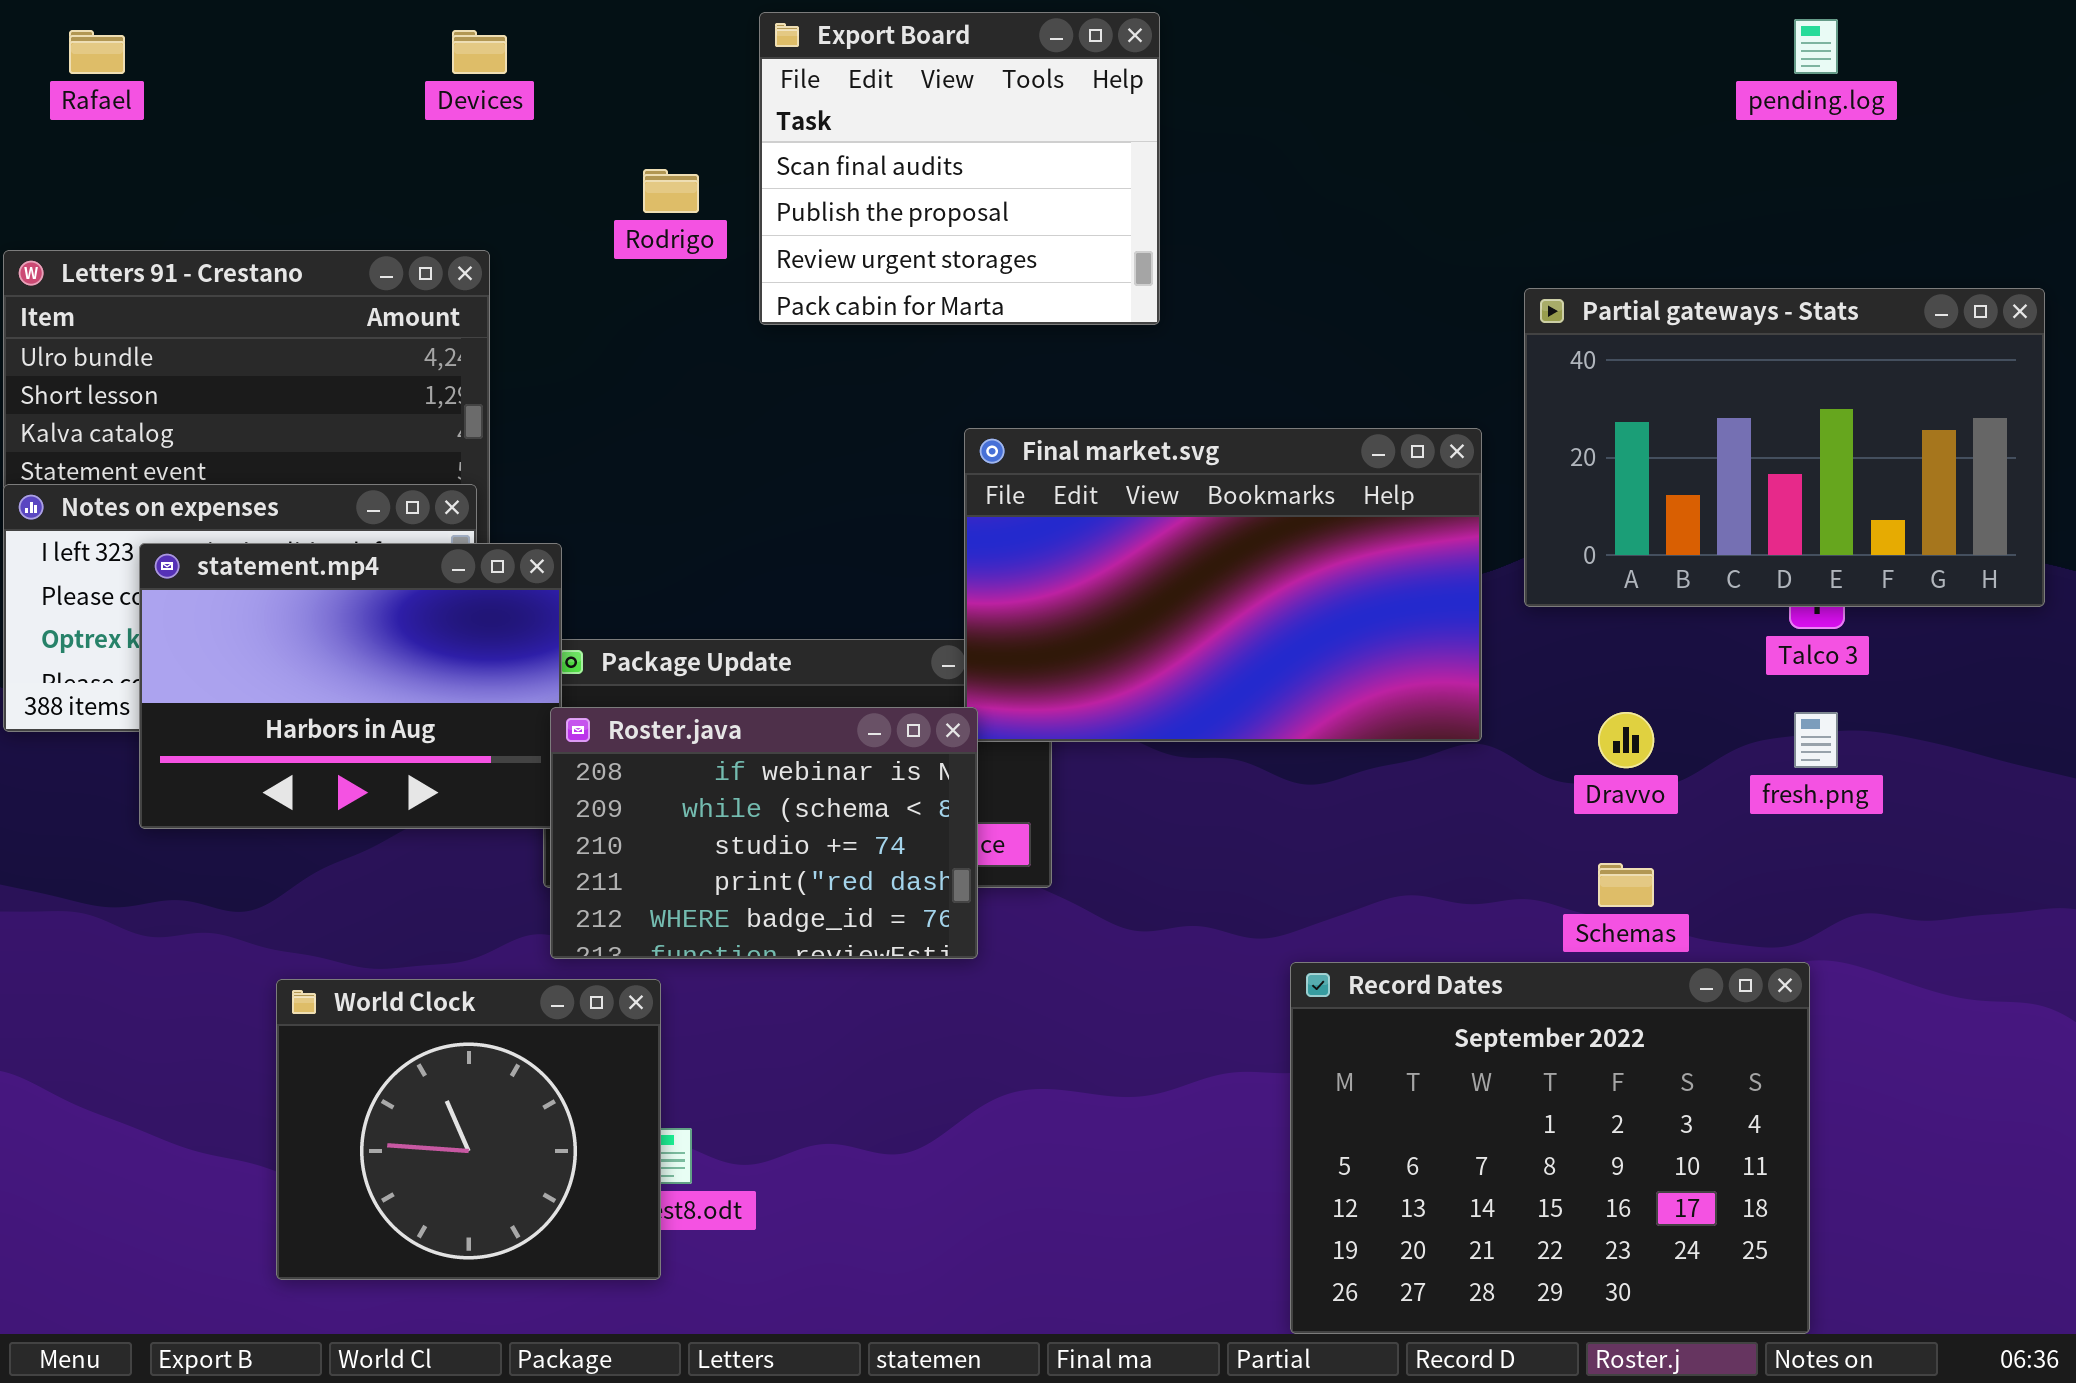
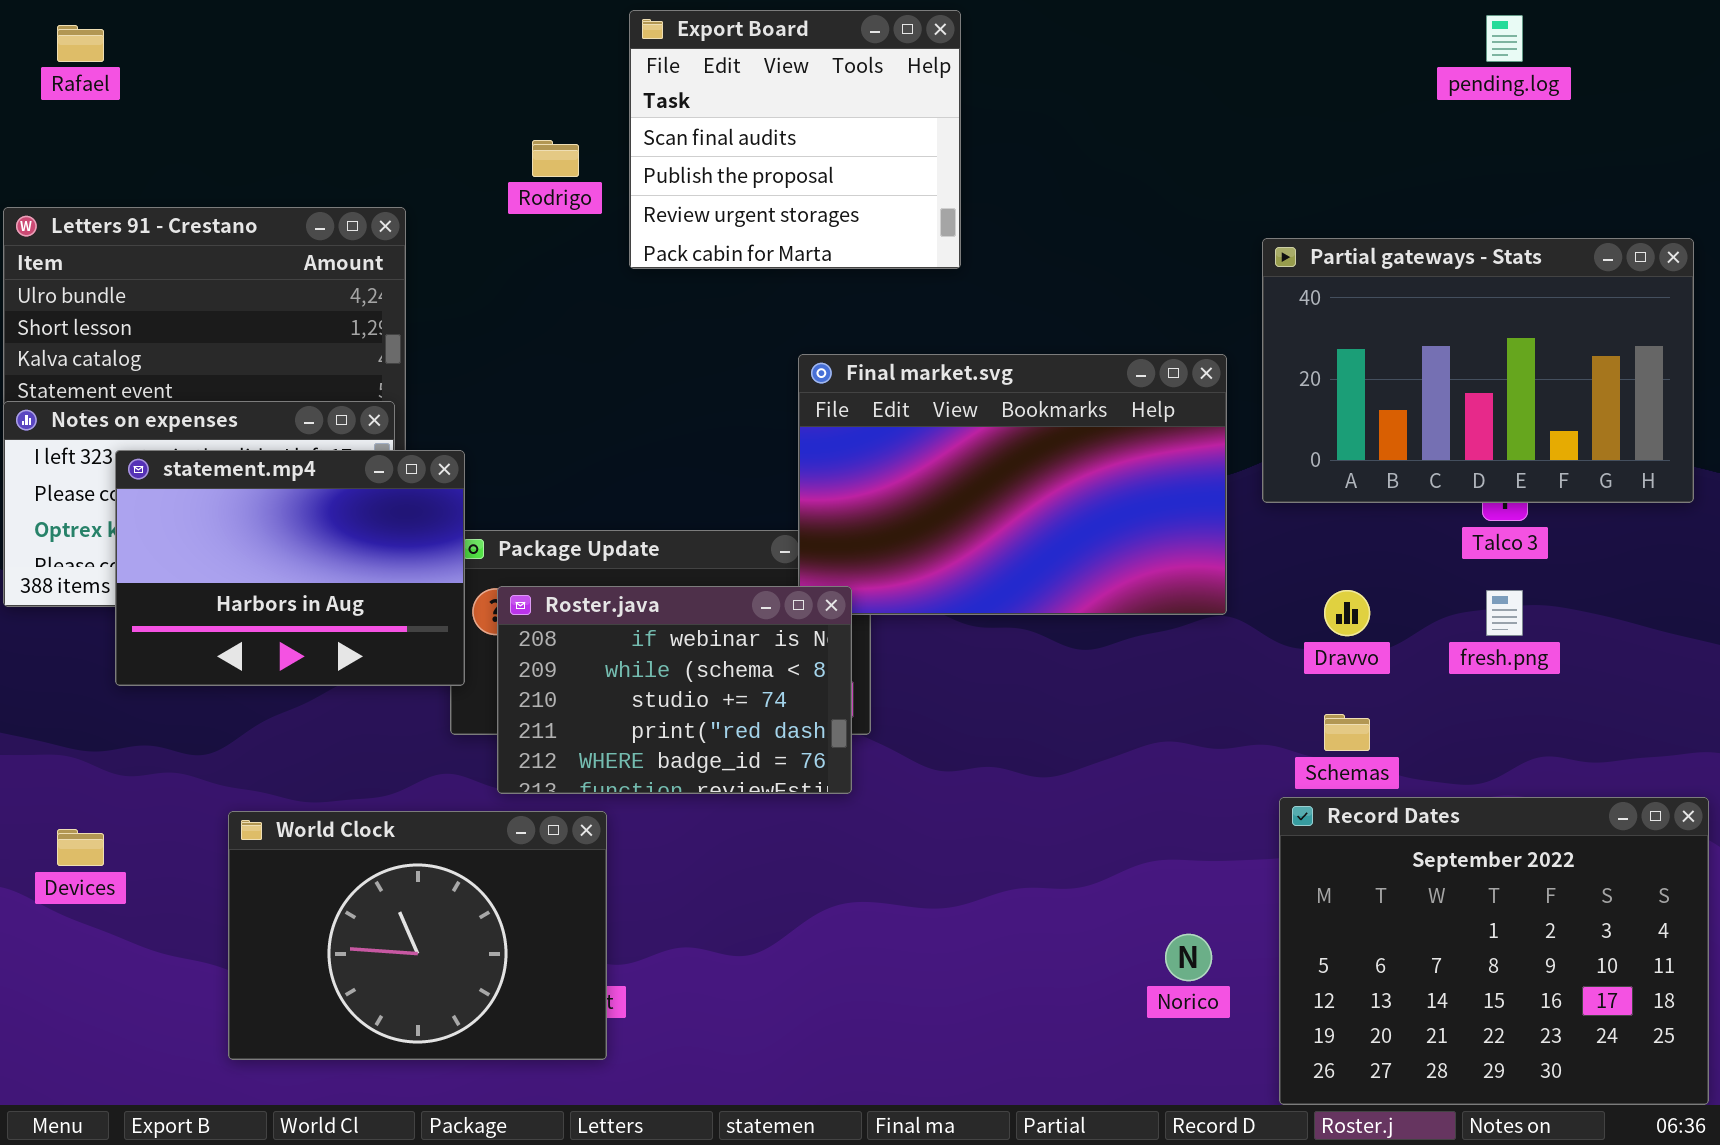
Devices: [452,30,507,74] -> [57,829,104,866], moved
Roster.java: [550,707,978,959] -> [497,586,852,794], moved
Record Dates: [1290,962,1810,1334] -> [1279,797,1709,1105], moved
World Clock: [276,979,661,1280] -> [228,811,607,1060], resized

